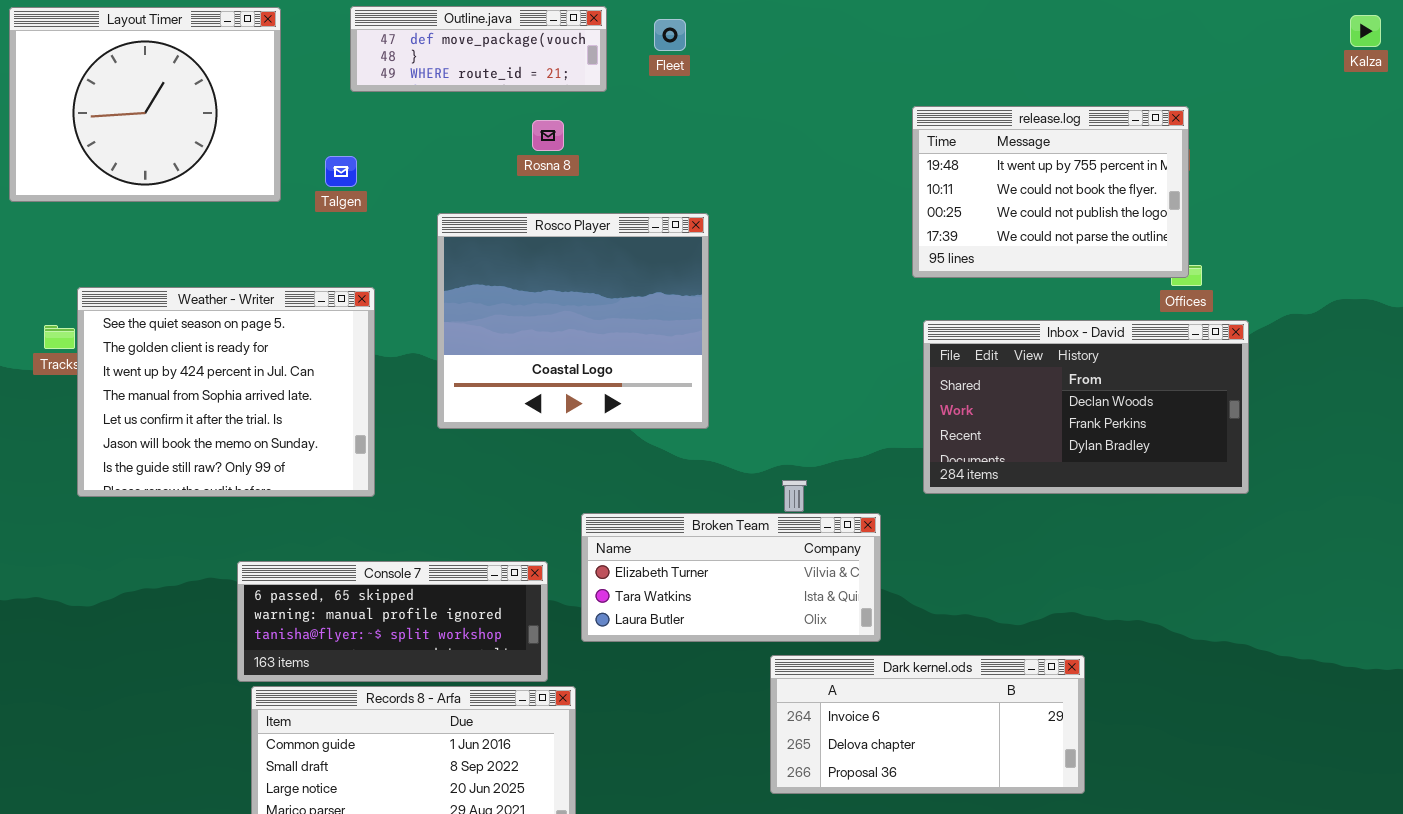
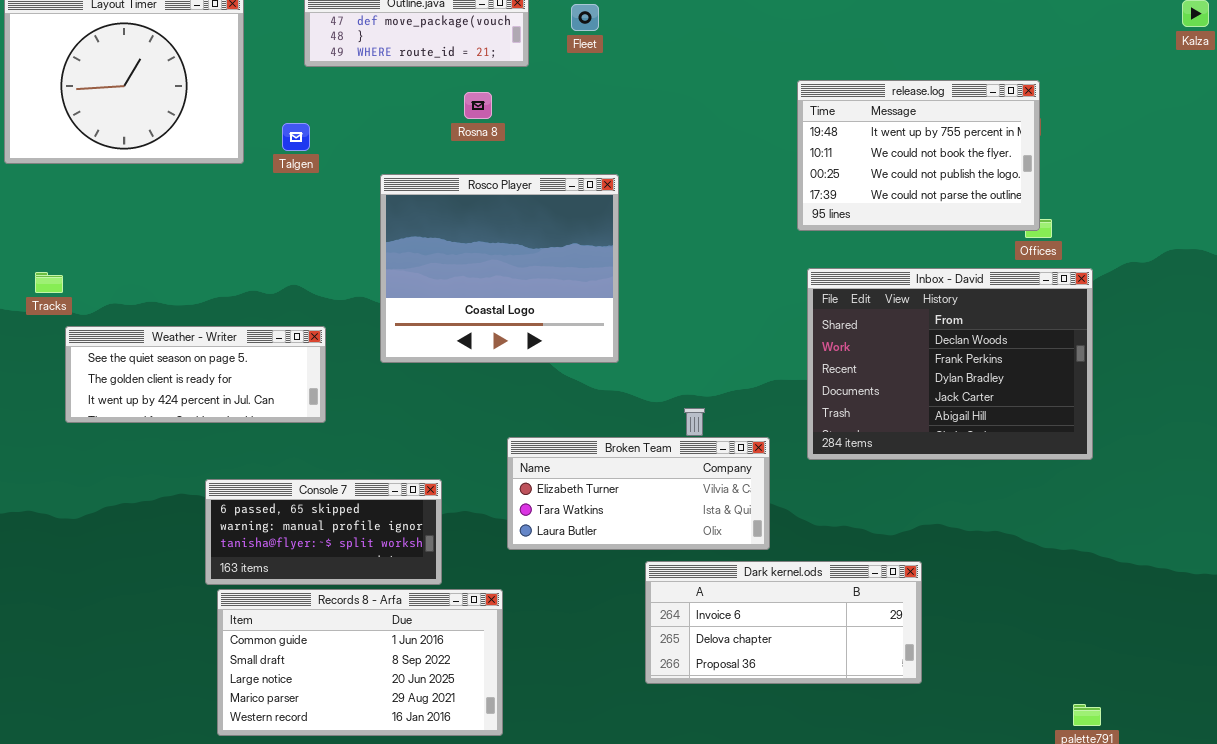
Weather - Writer: [77,287,375,497] -> [65,326,326,423], resized
Inbox - David: [923,320,1249,494] -> [807,268,1093,460], resized
Console 7: [237,561,548,682] -> [205,479,442,585], resized
Dark kernel.ods: [770,655,1085,794] -> [645,561,922,684], moved

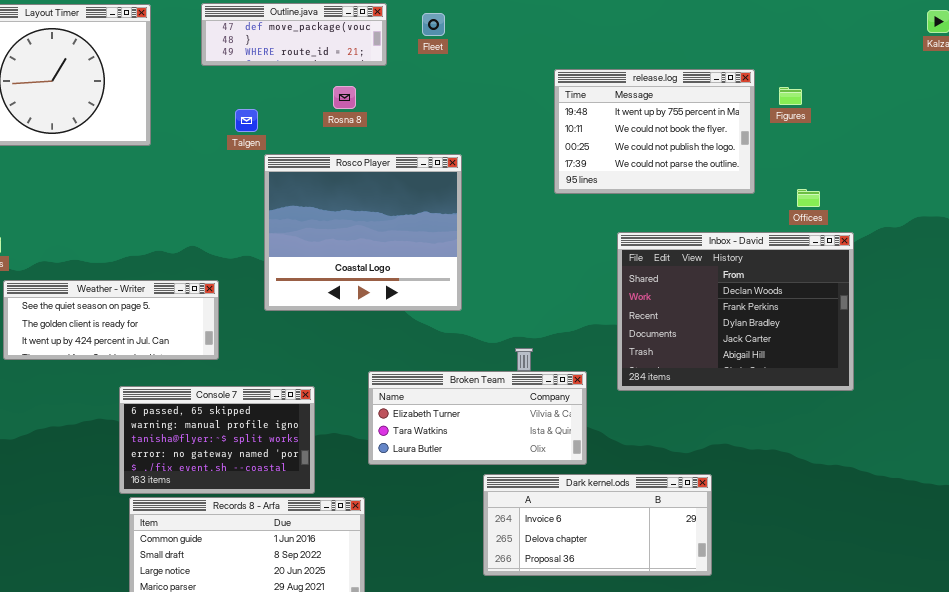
release.log: [797,80,1040,231] -> [554,69,755,194], moved
Talgen: [282,123,310,151] -> [235,109,258,132], moved
Console 7: [205,479,442,585] -> [119,386,315,494], resized

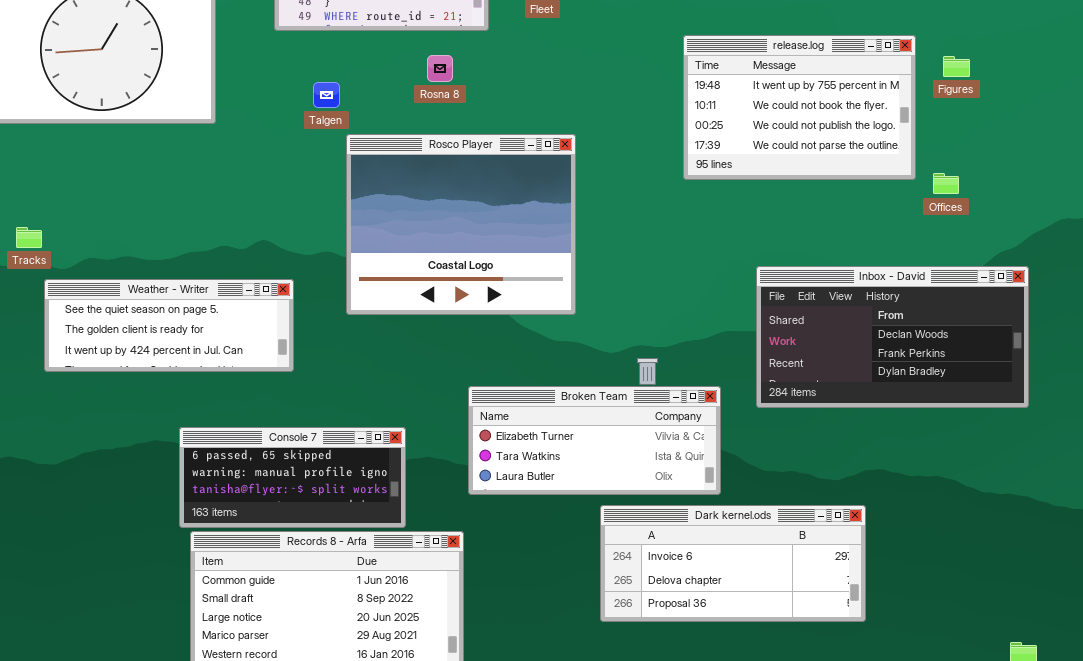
Offices: [797,189,820,207] -> [933,173,959,194], moved
Inbox - David: [617,232,854,391] -> [756,266,1029,408], resized
Console 7: [119,386,315,494] -> [179,427,406,528], resized

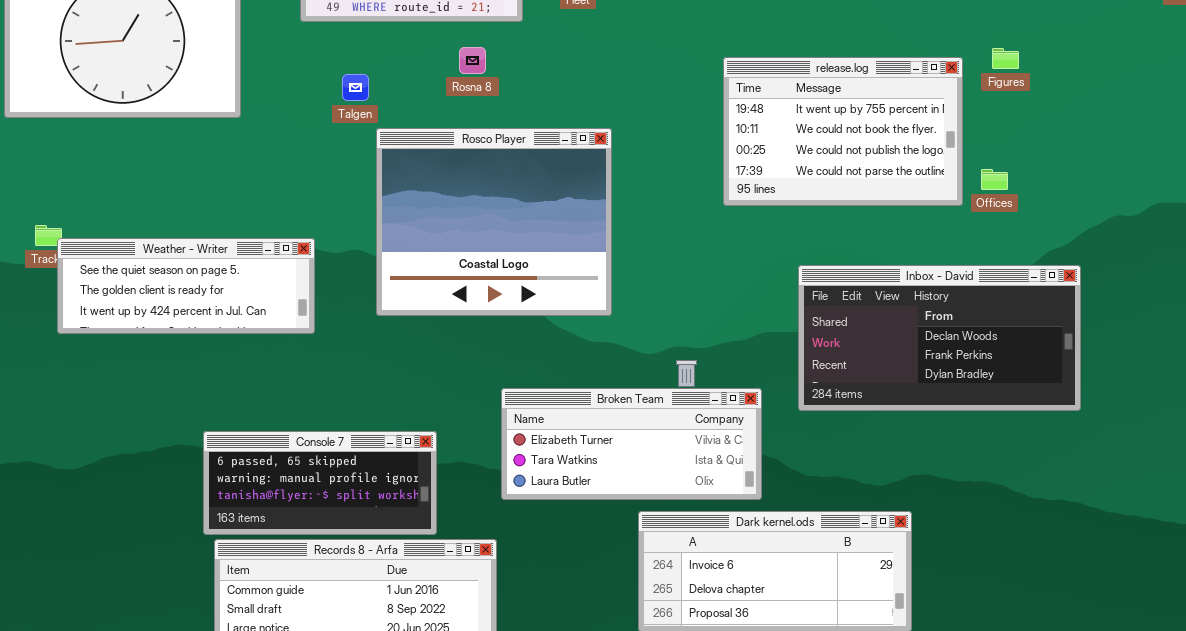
release.log: [683,35,916,180] -> [723,57,963,206], moved
Weather - Writer: [44,279,294,372] -> [57,238,315,334], moved

